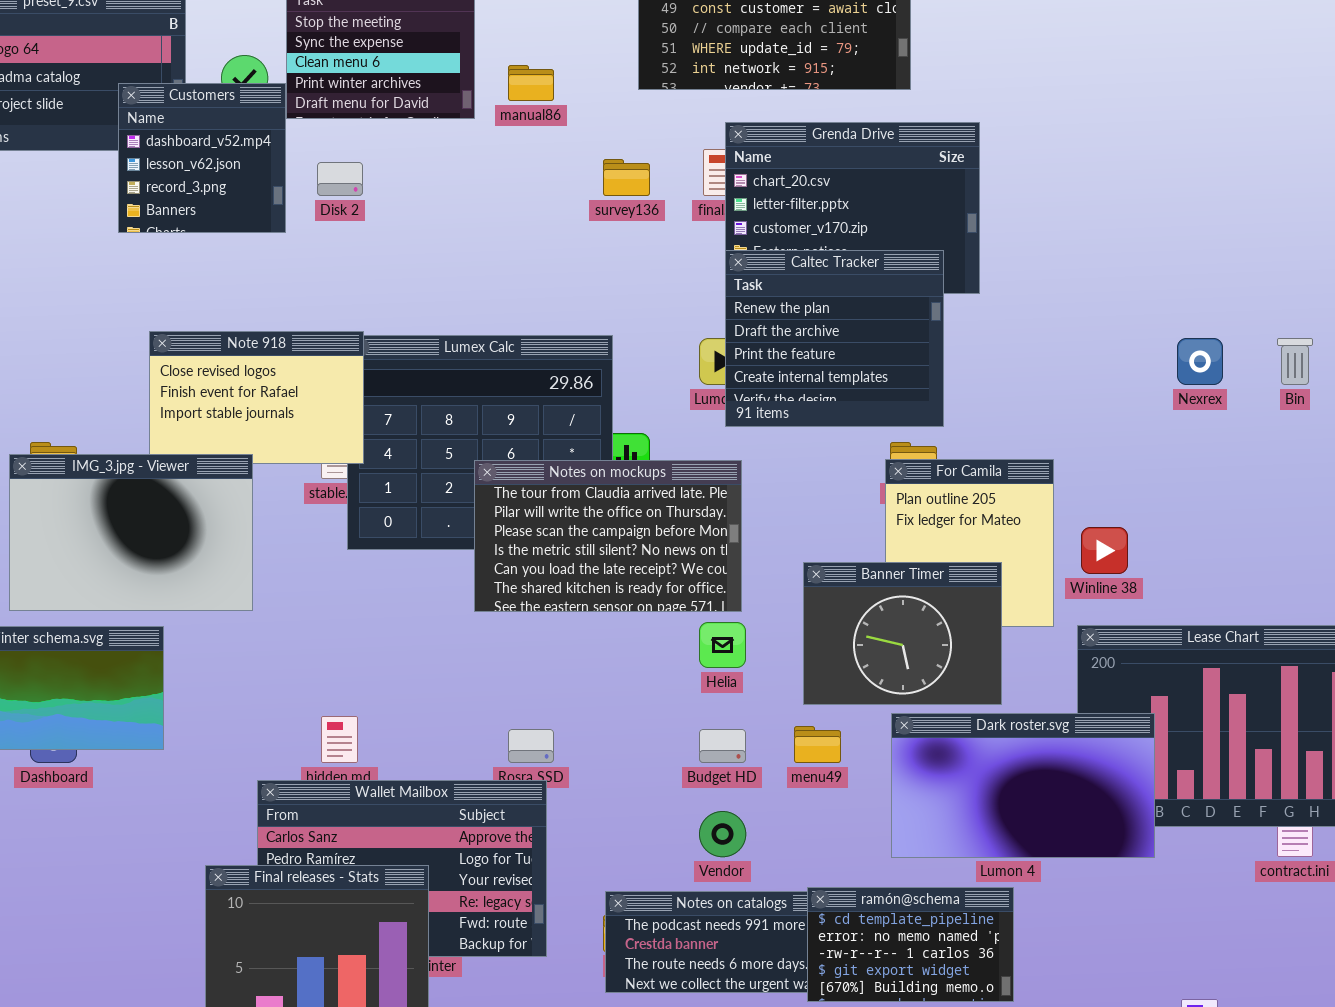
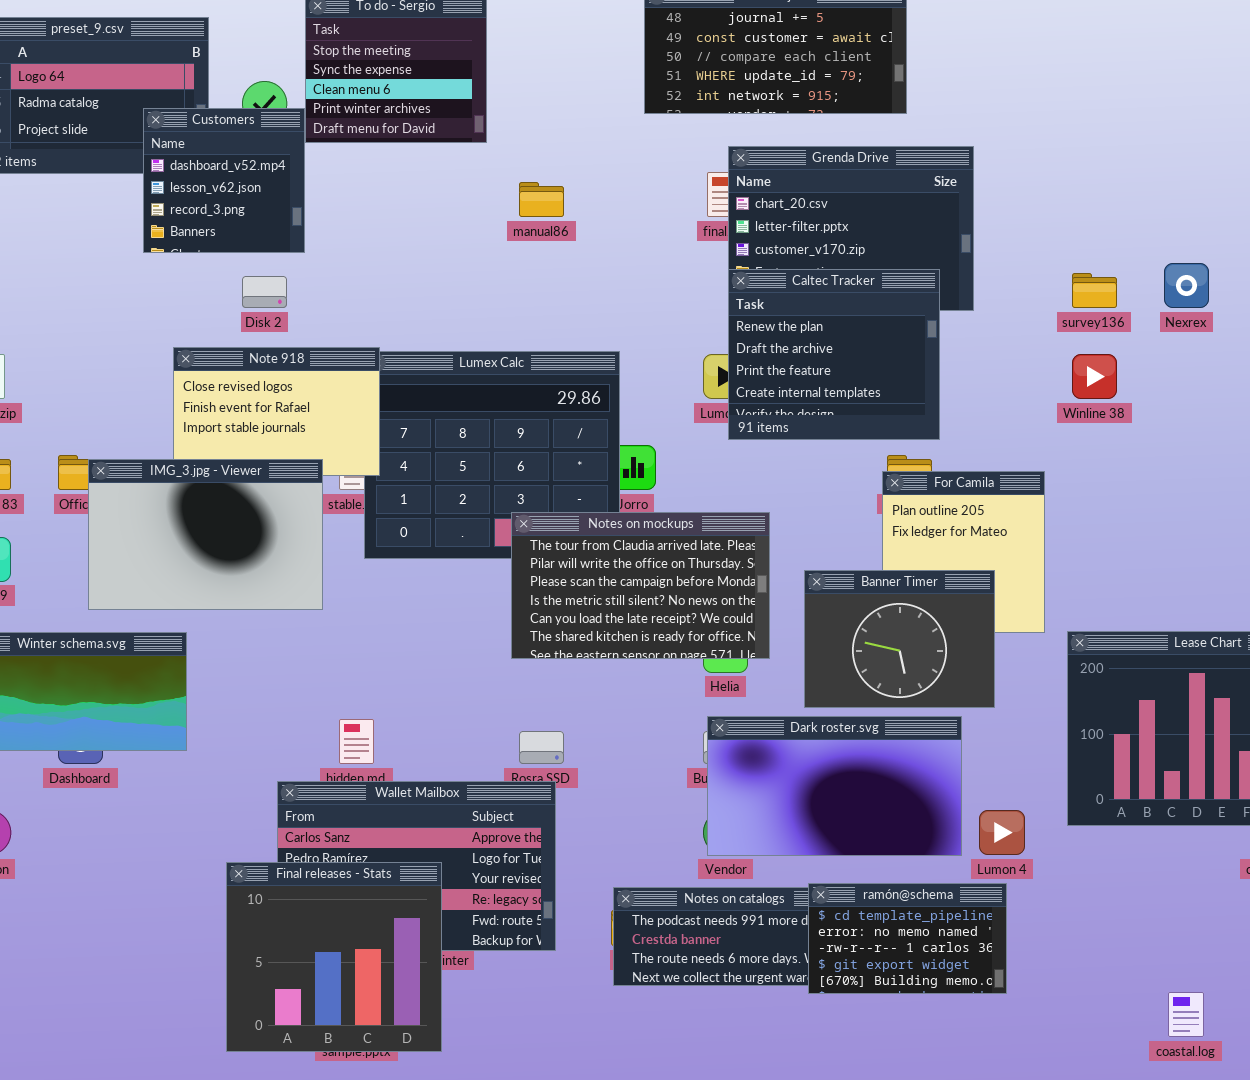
manual86: [508,65,554,101] -> [519,182,564,217], moved
survey136: [603,159,650,196] -> [1072,273,1117,308], moved
Disk 2: [317,162,363,196] -> [242,276,287,308], moved
Nexrex: [1177,338,1223,385] -> [1164,263,1209,308], moved
IMG_3.jpg - Viewer: [9,454,253,611] -> [88,459,323,610], moved
Notes on mockups: [474,460,742,612] -> [511,512,770,659], moved
Winline 38: [1081,527,1128,574] -> [1072,354,1117,399], moved
Dark roster.svg: [891,713,1155,858] -> [707,716,962,856], moved

